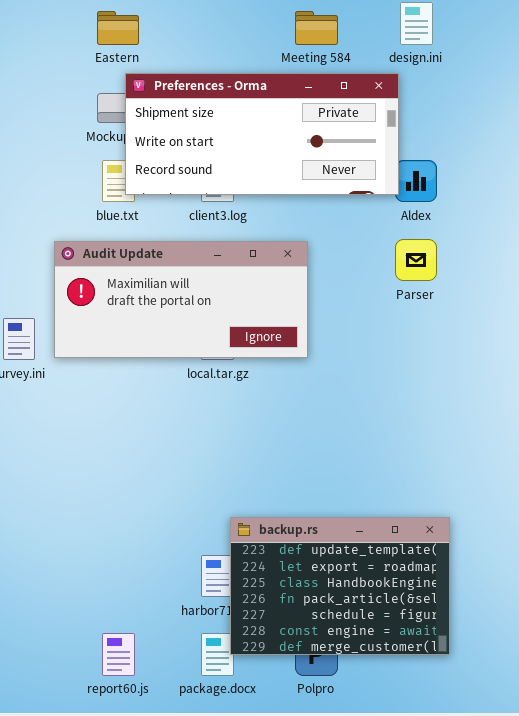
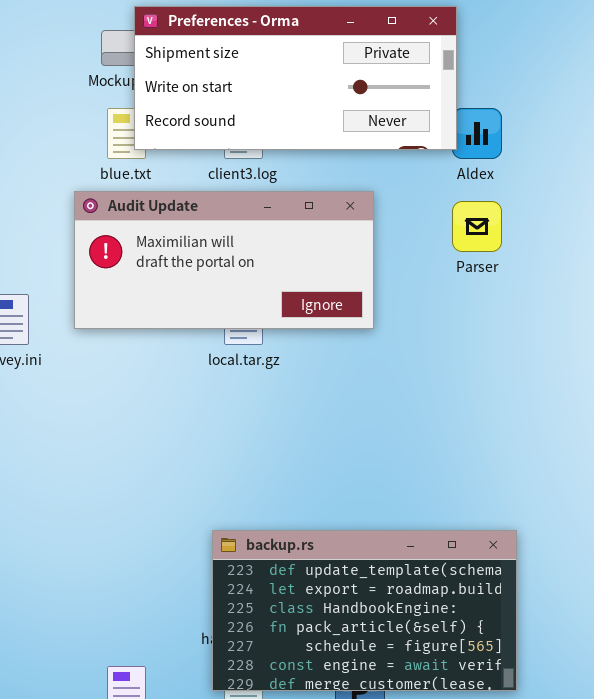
Audit Update: [54,241,308,358] -> [74,191,374,329], moved
backup.rs: [230,517,450,655] -> [212,530,517,691], resized

